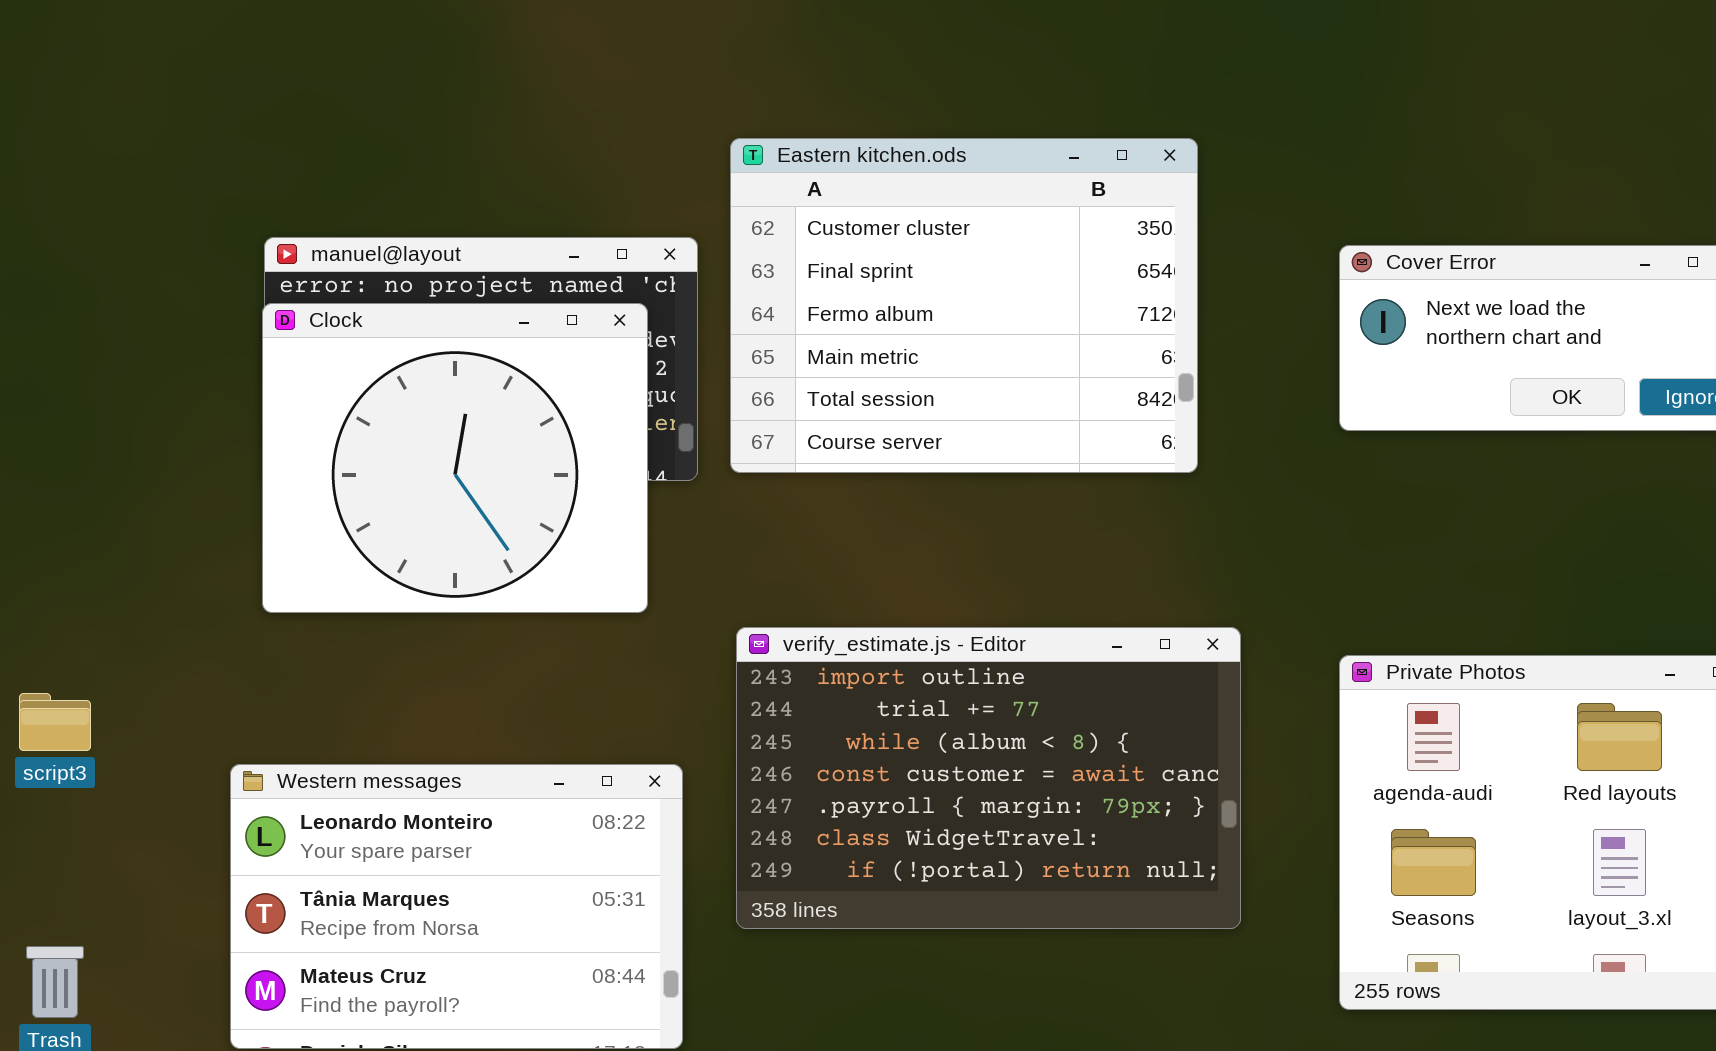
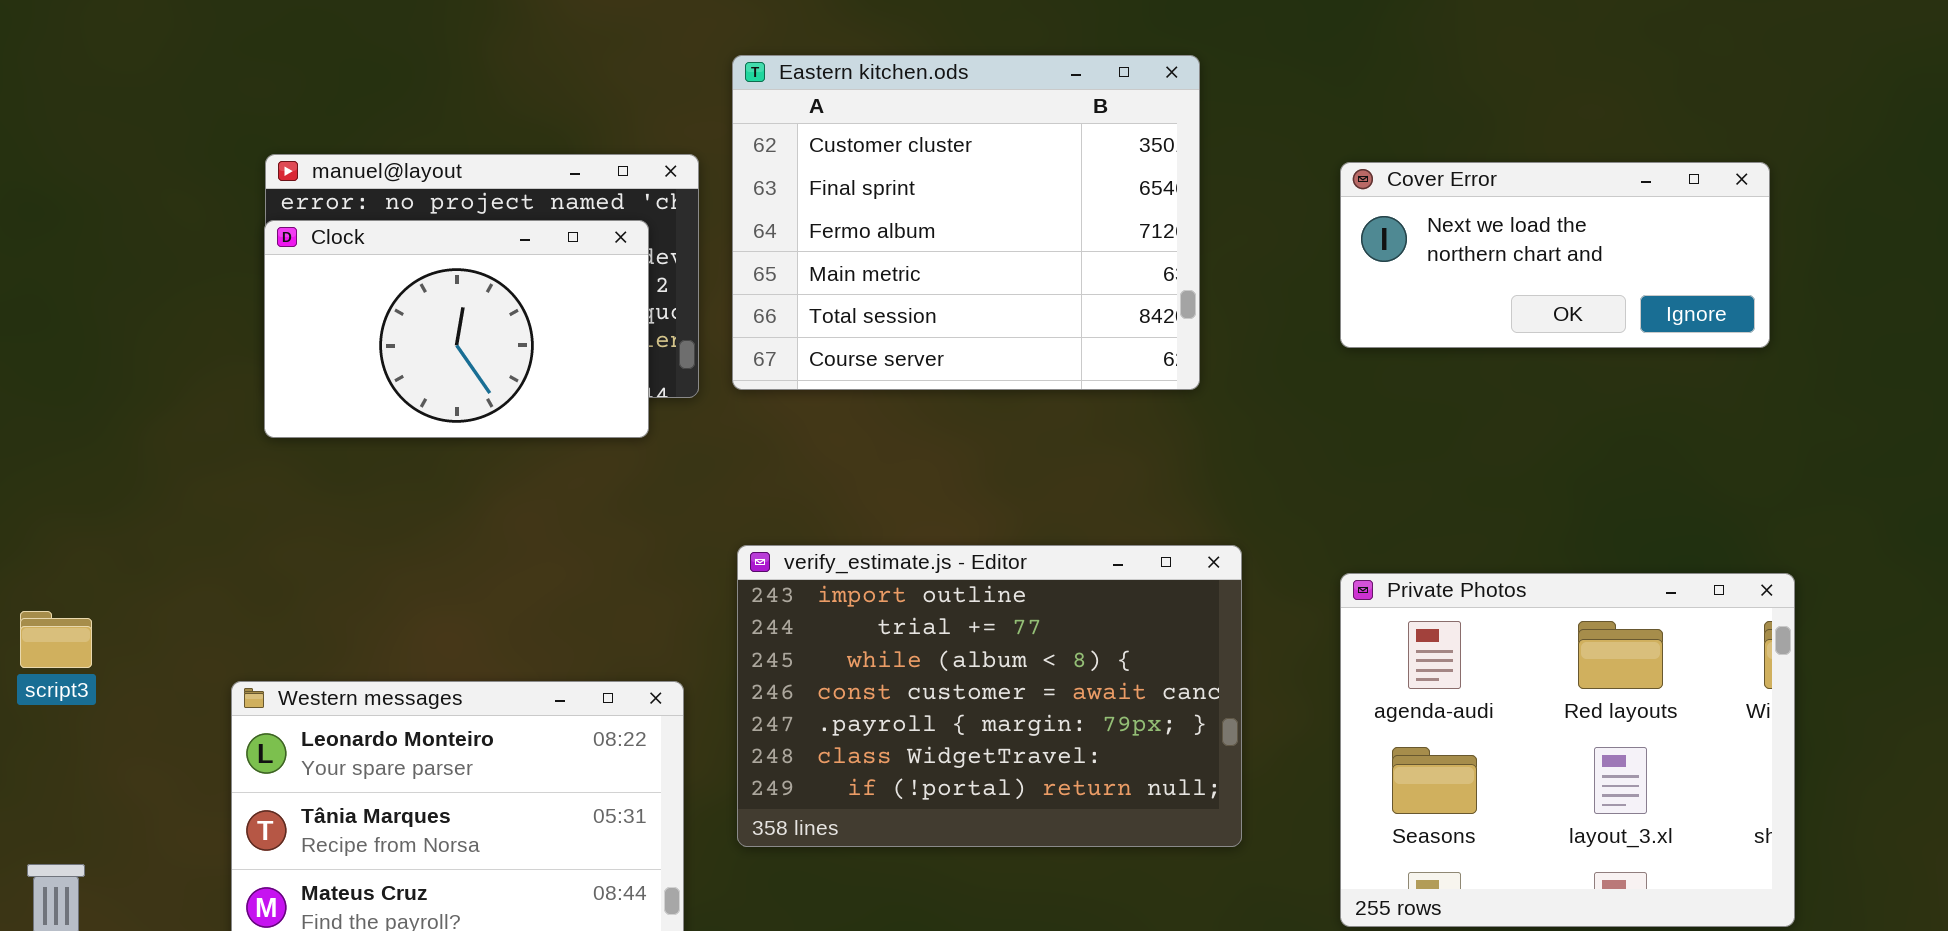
Clock: [262,303,648,613] -> [264,220,649,438], resized

